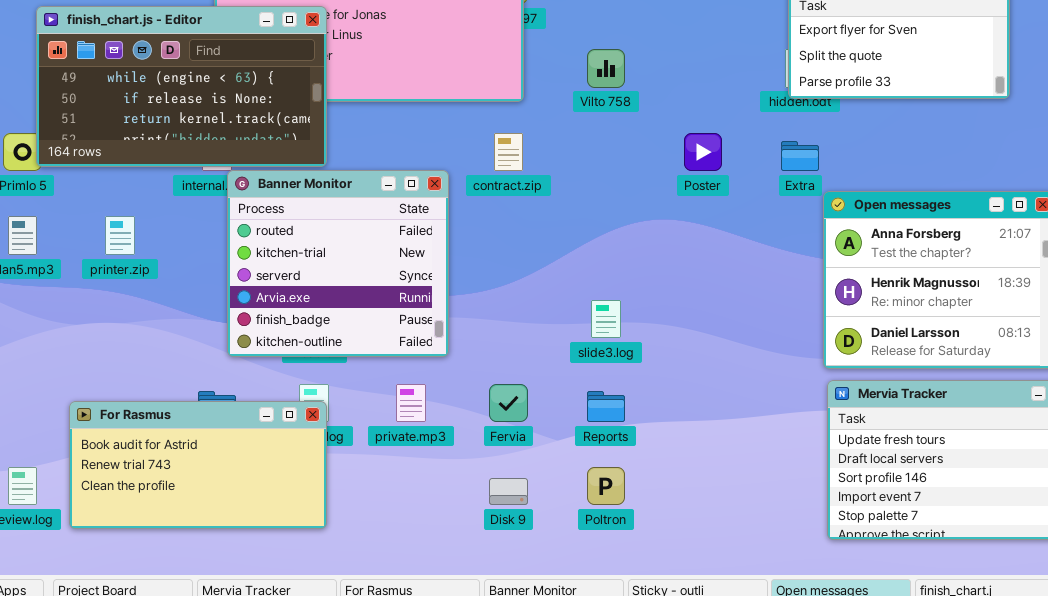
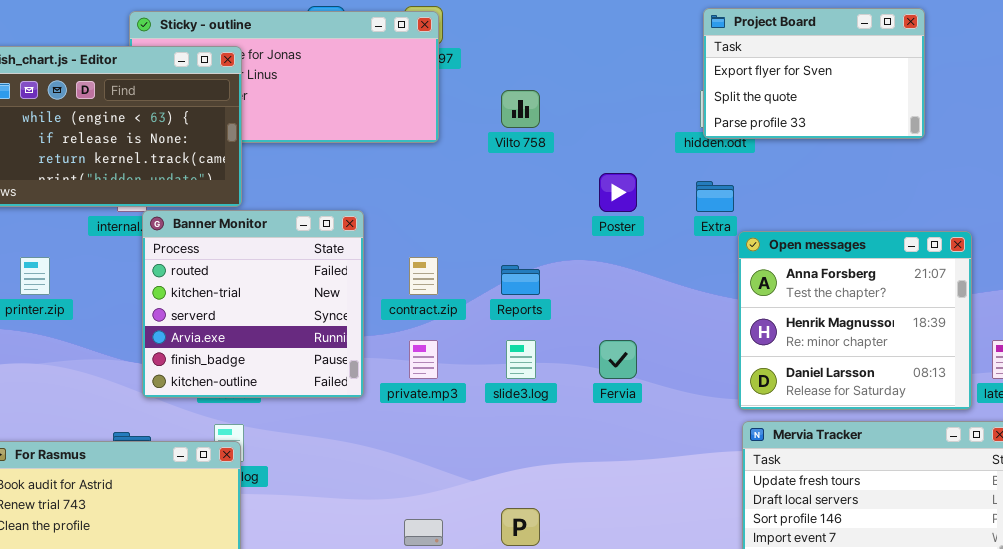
contract.zip: [494,133,523,171] -> [409,257,438,295], moved
private.mp3: [396,384,426,422] -> [409,340,438,379], moved
Fervia: [489,384,528,422] -> [599,340,637,379], moved
Reports: [587,391,625,422] -> [501,265,540,295], moved

